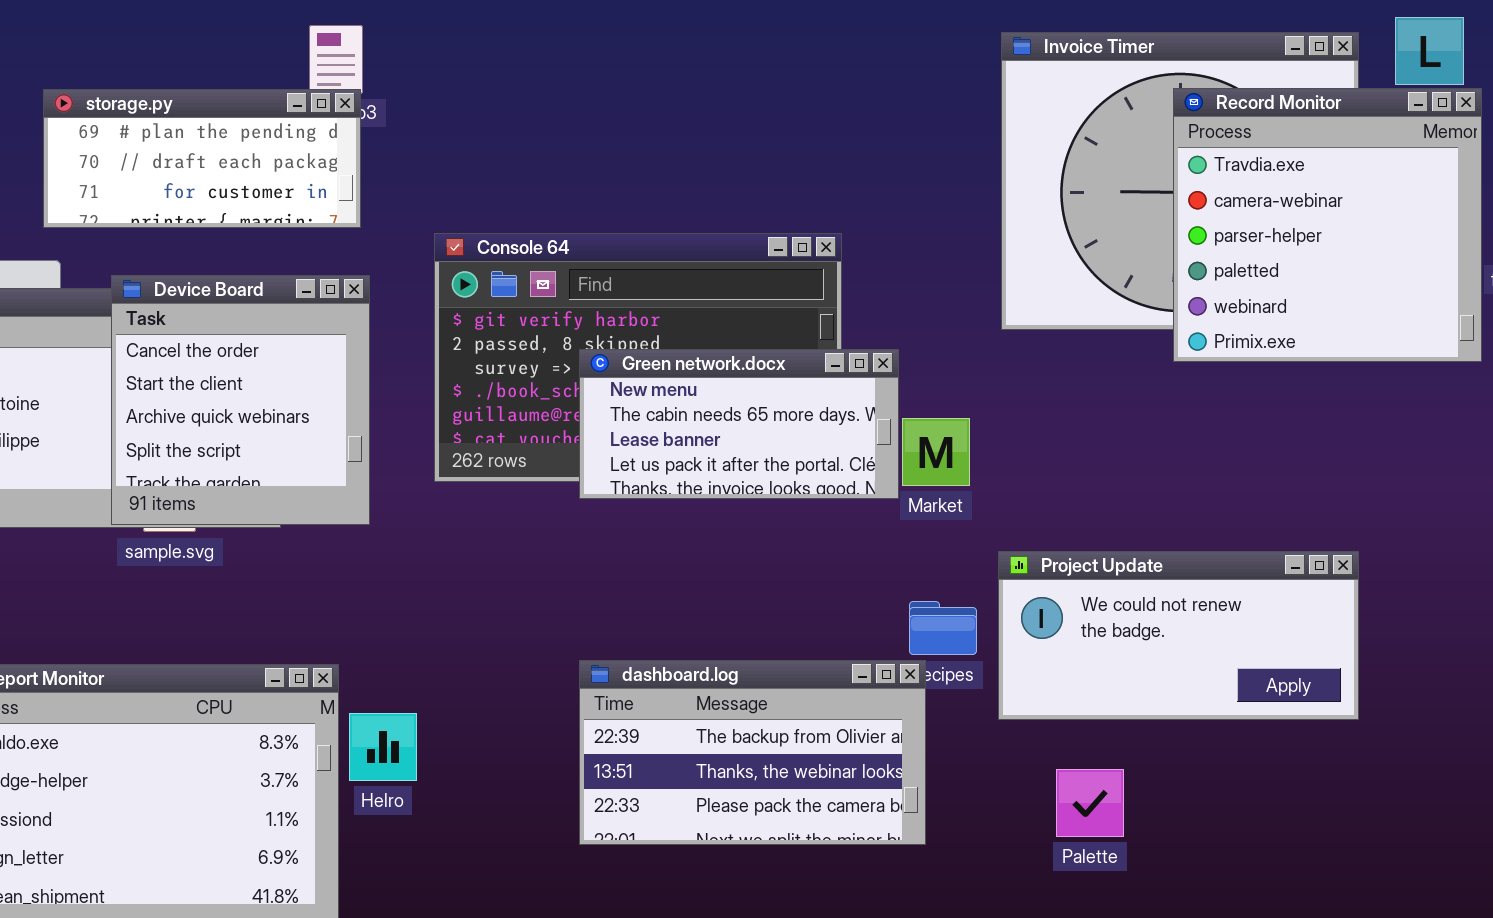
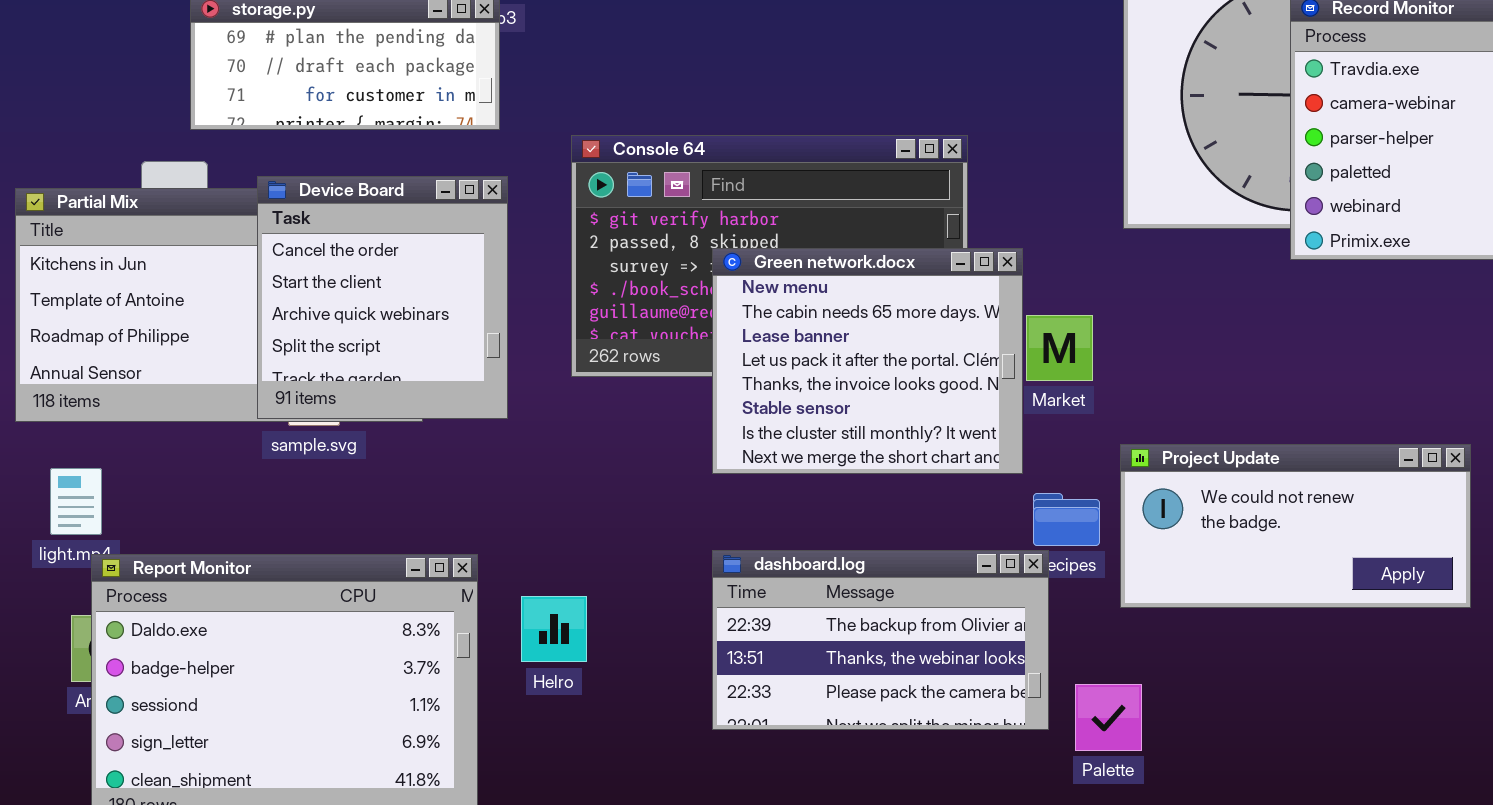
Green network.docx: [579,349,899,499] -> [712,248,1023,474], resized
Helro: [349,713,417,781] -> [521,596,587,662], moved
Palette: [1056,769,1124,837] -> [1075,684,1142,751], moved

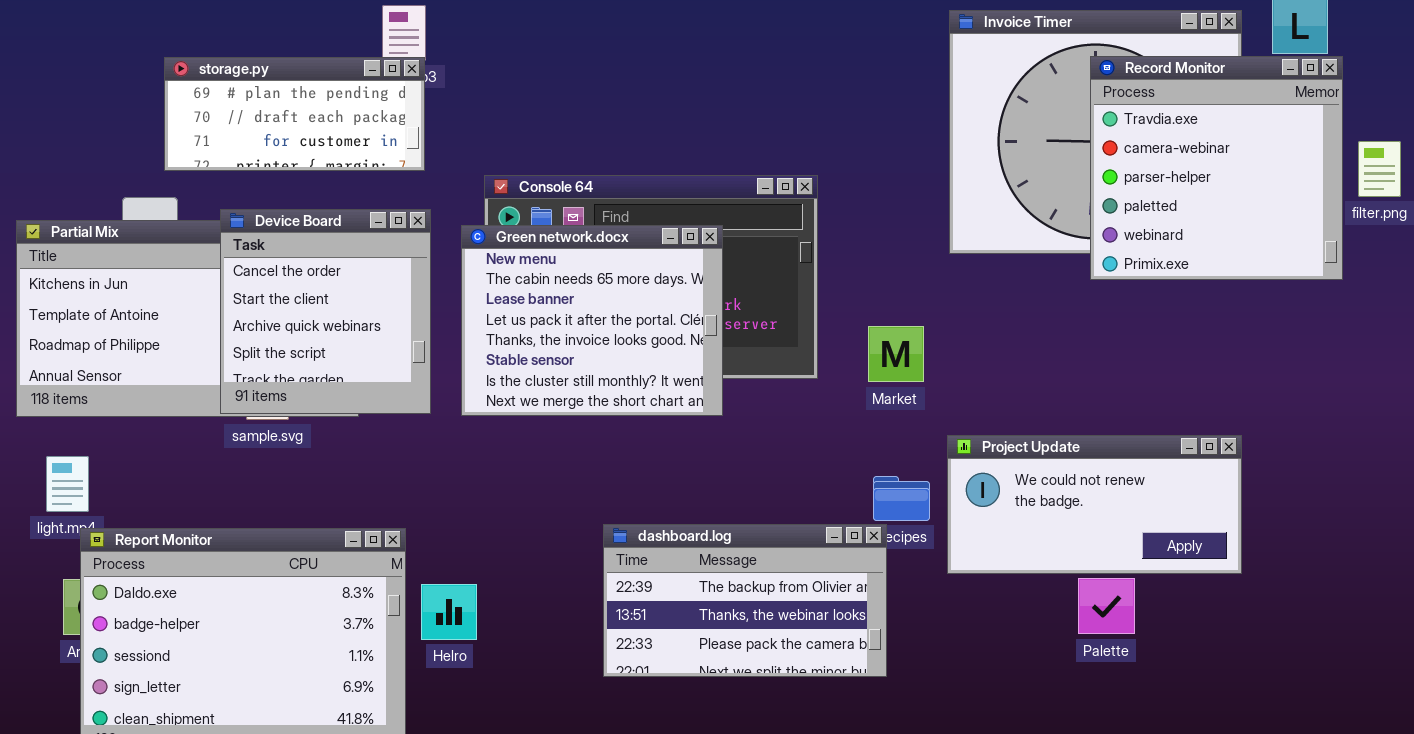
Green network.docx: [712,248,1023,474] -> [461,225,723,416], moved
Helro: [521,596,587,662] -> [421,584,477,640], moved
Palette: [1075,684,1142,751] -> [1078,578,1135,634], moved

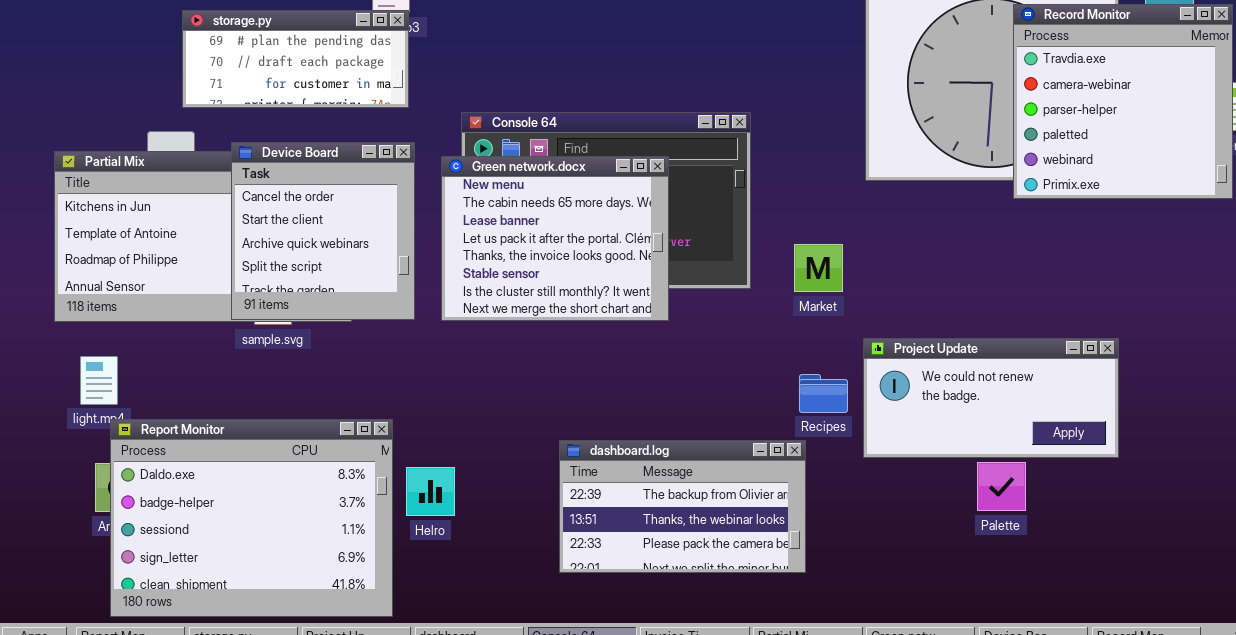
Record Monitor: [1090,56,1343,280] -> [1013,4,1233,199], moved
dashboard.log: [603,524,887,677] -> [559,440,806,573], moved

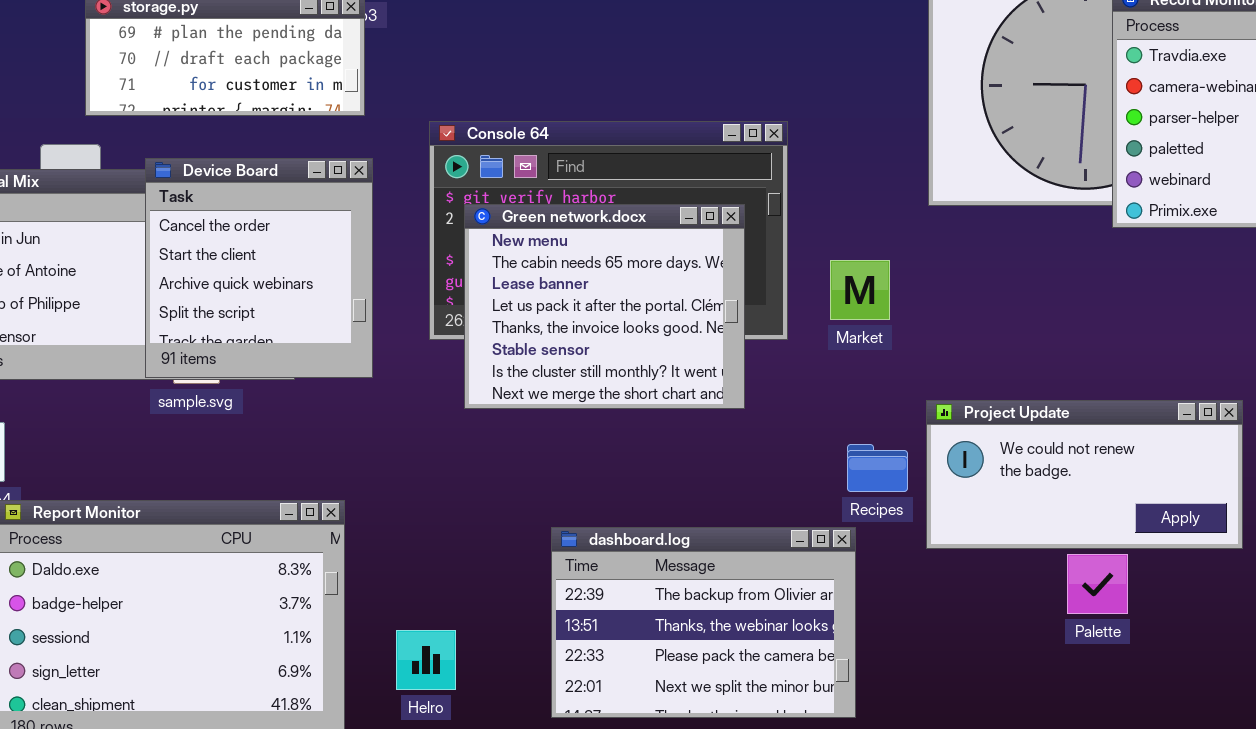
Green network.docx: [441,156,669,321] -> [464,204,745,409], moved
Market: [794,244,843,292] -> [830,260,890,320], moved
dashboard.log: [559,440,806,573] -> [551,527,856,718], resized
Helro: [406,467,455,516] -> [396,630,456,690], moved

